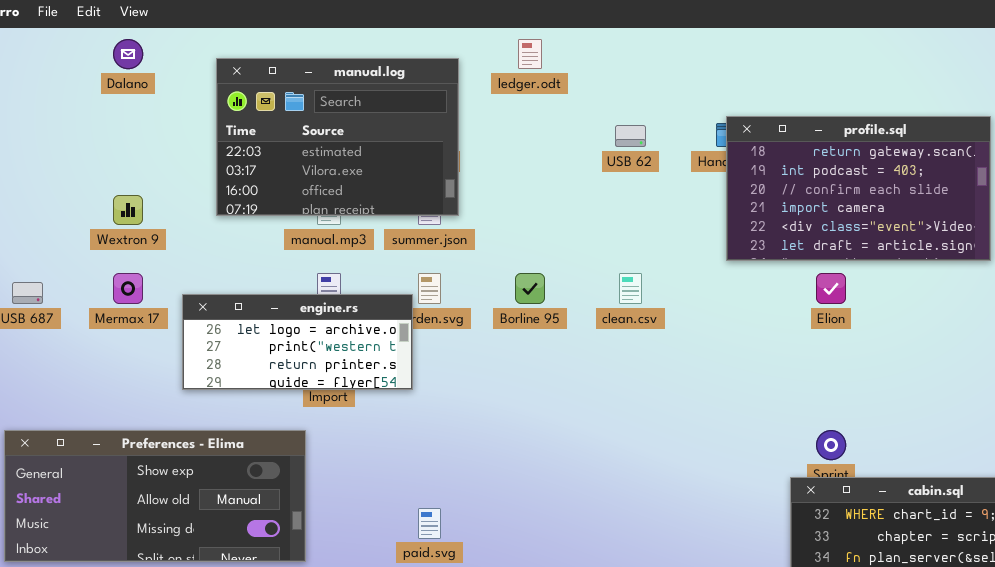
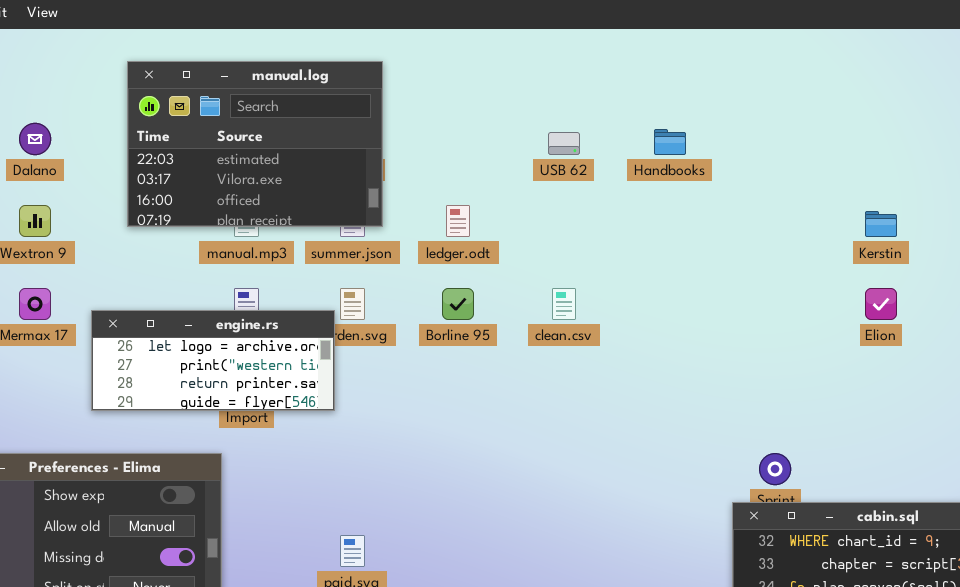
Dalano: [113,39,143,69] -> [19,123,51,155], moved
ledger.odt: [518,39,542,69] -> [446,205,470,237], moved
profile.sql: [726,116,991,261] -> none, closed
Elion: [816,273,846,304] -> [865,288,897,320], moved

